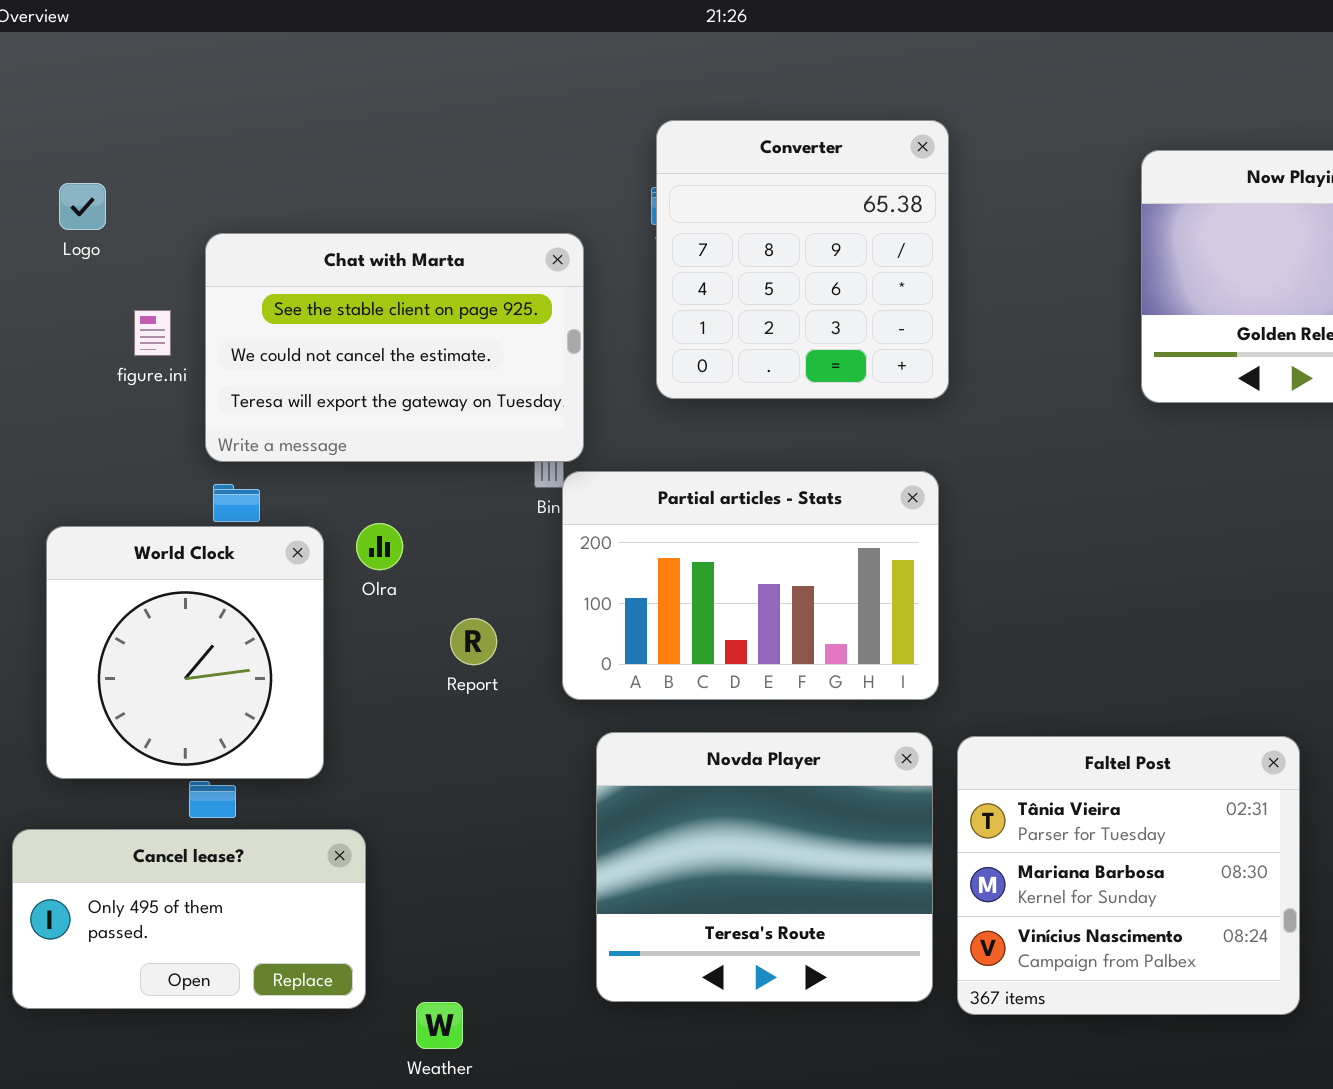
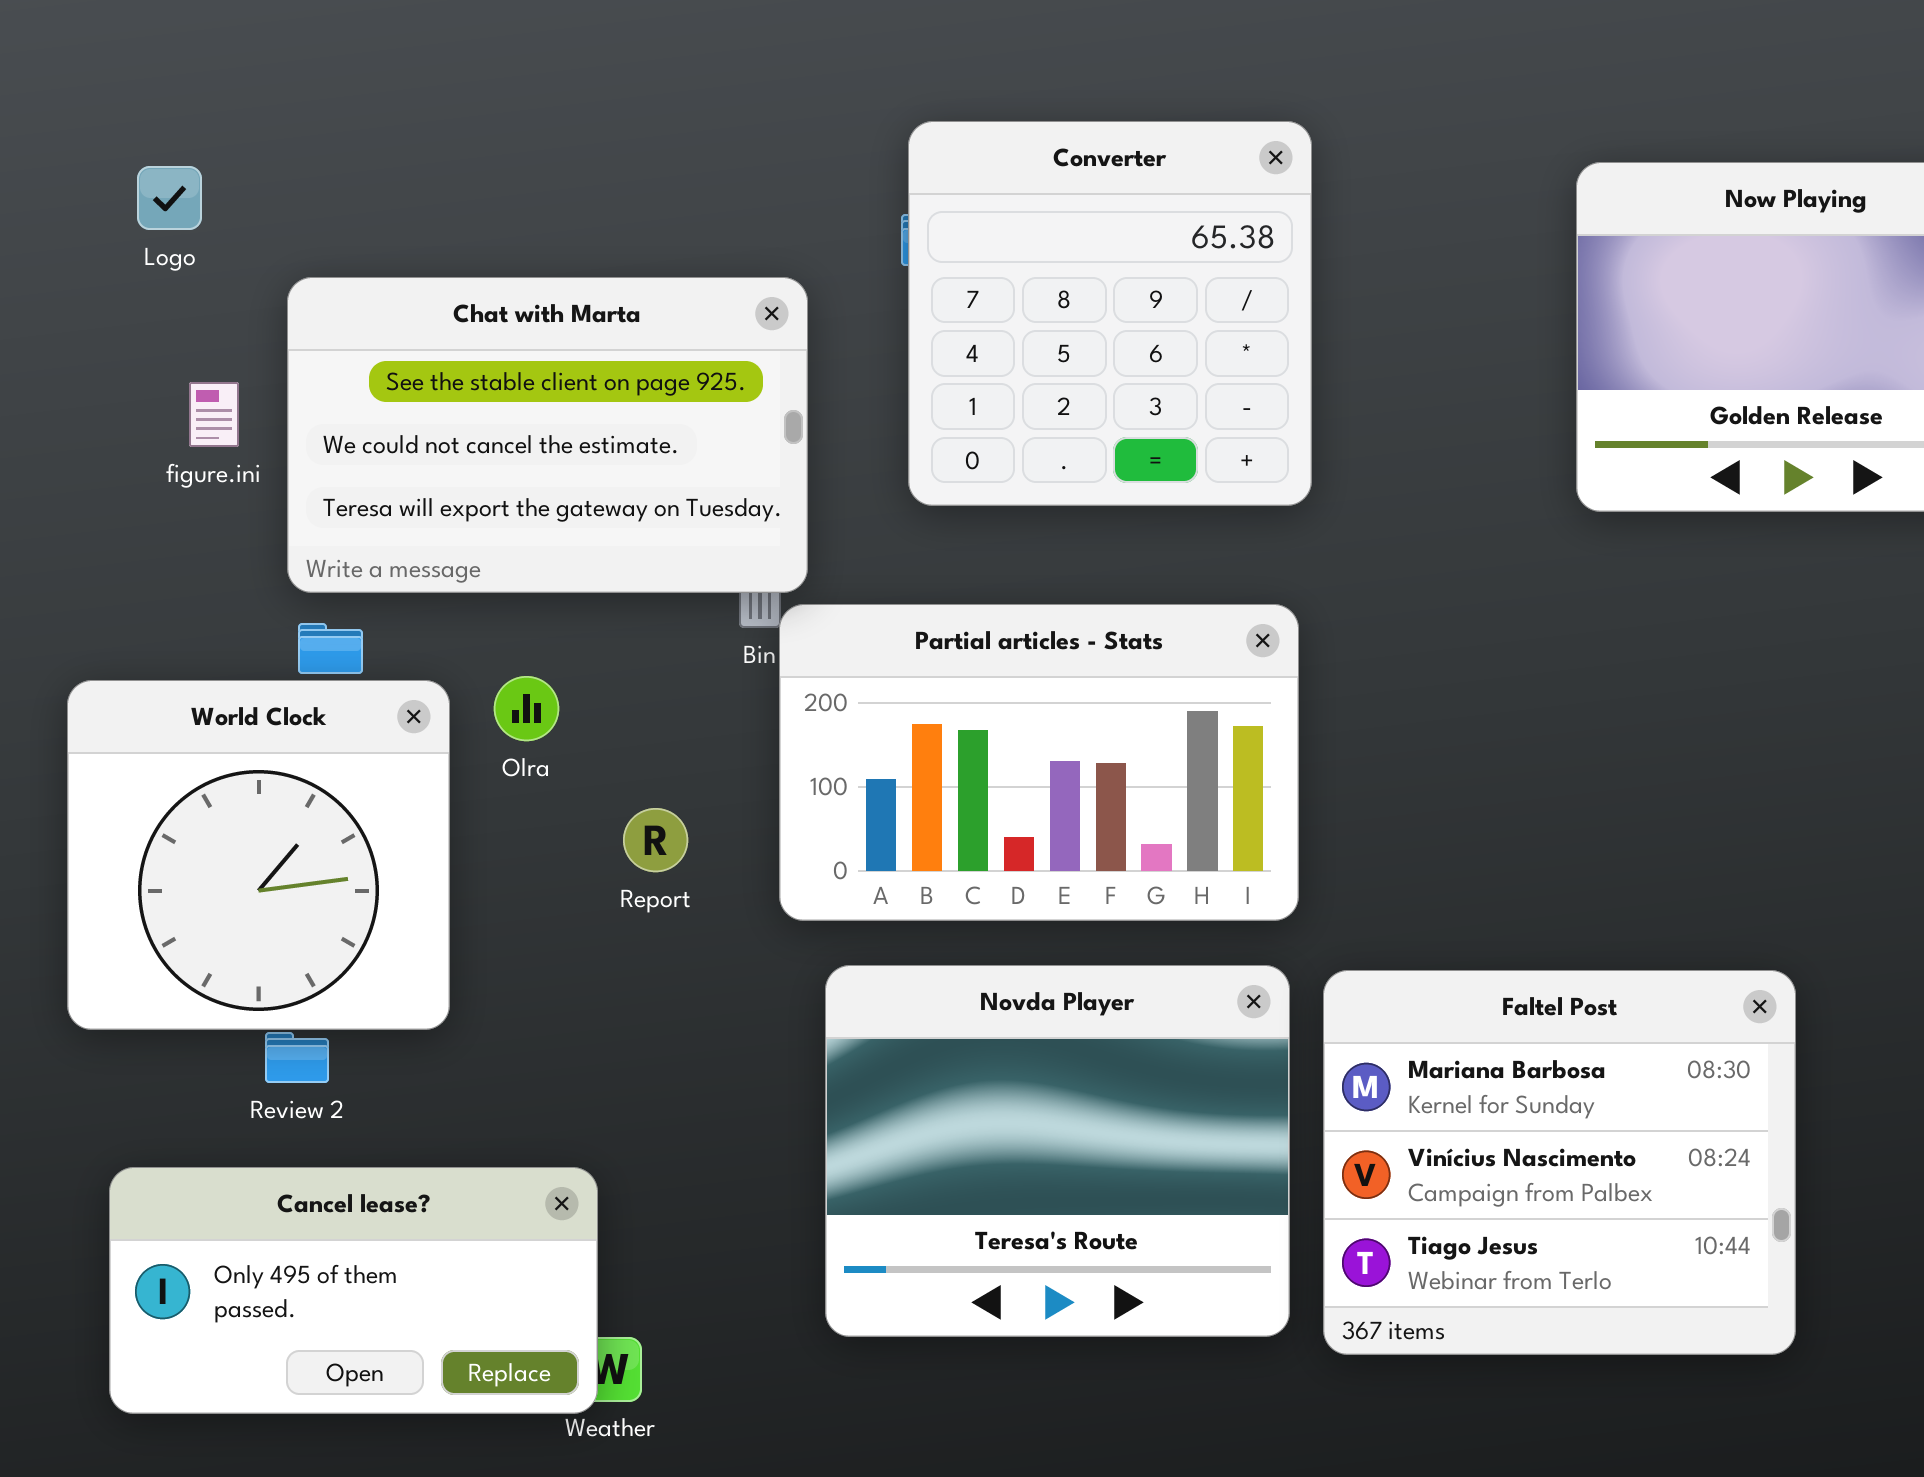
Logo: [59,183,106,230] -> [137,166,202,230], moved
Faltel Post: [957,736,1300,1015] -> [1323,970,1796,1355], scrolled down 1 row
Cancel lease?: [12,829,366,1009] -> [109,1167,598,1414], moved

